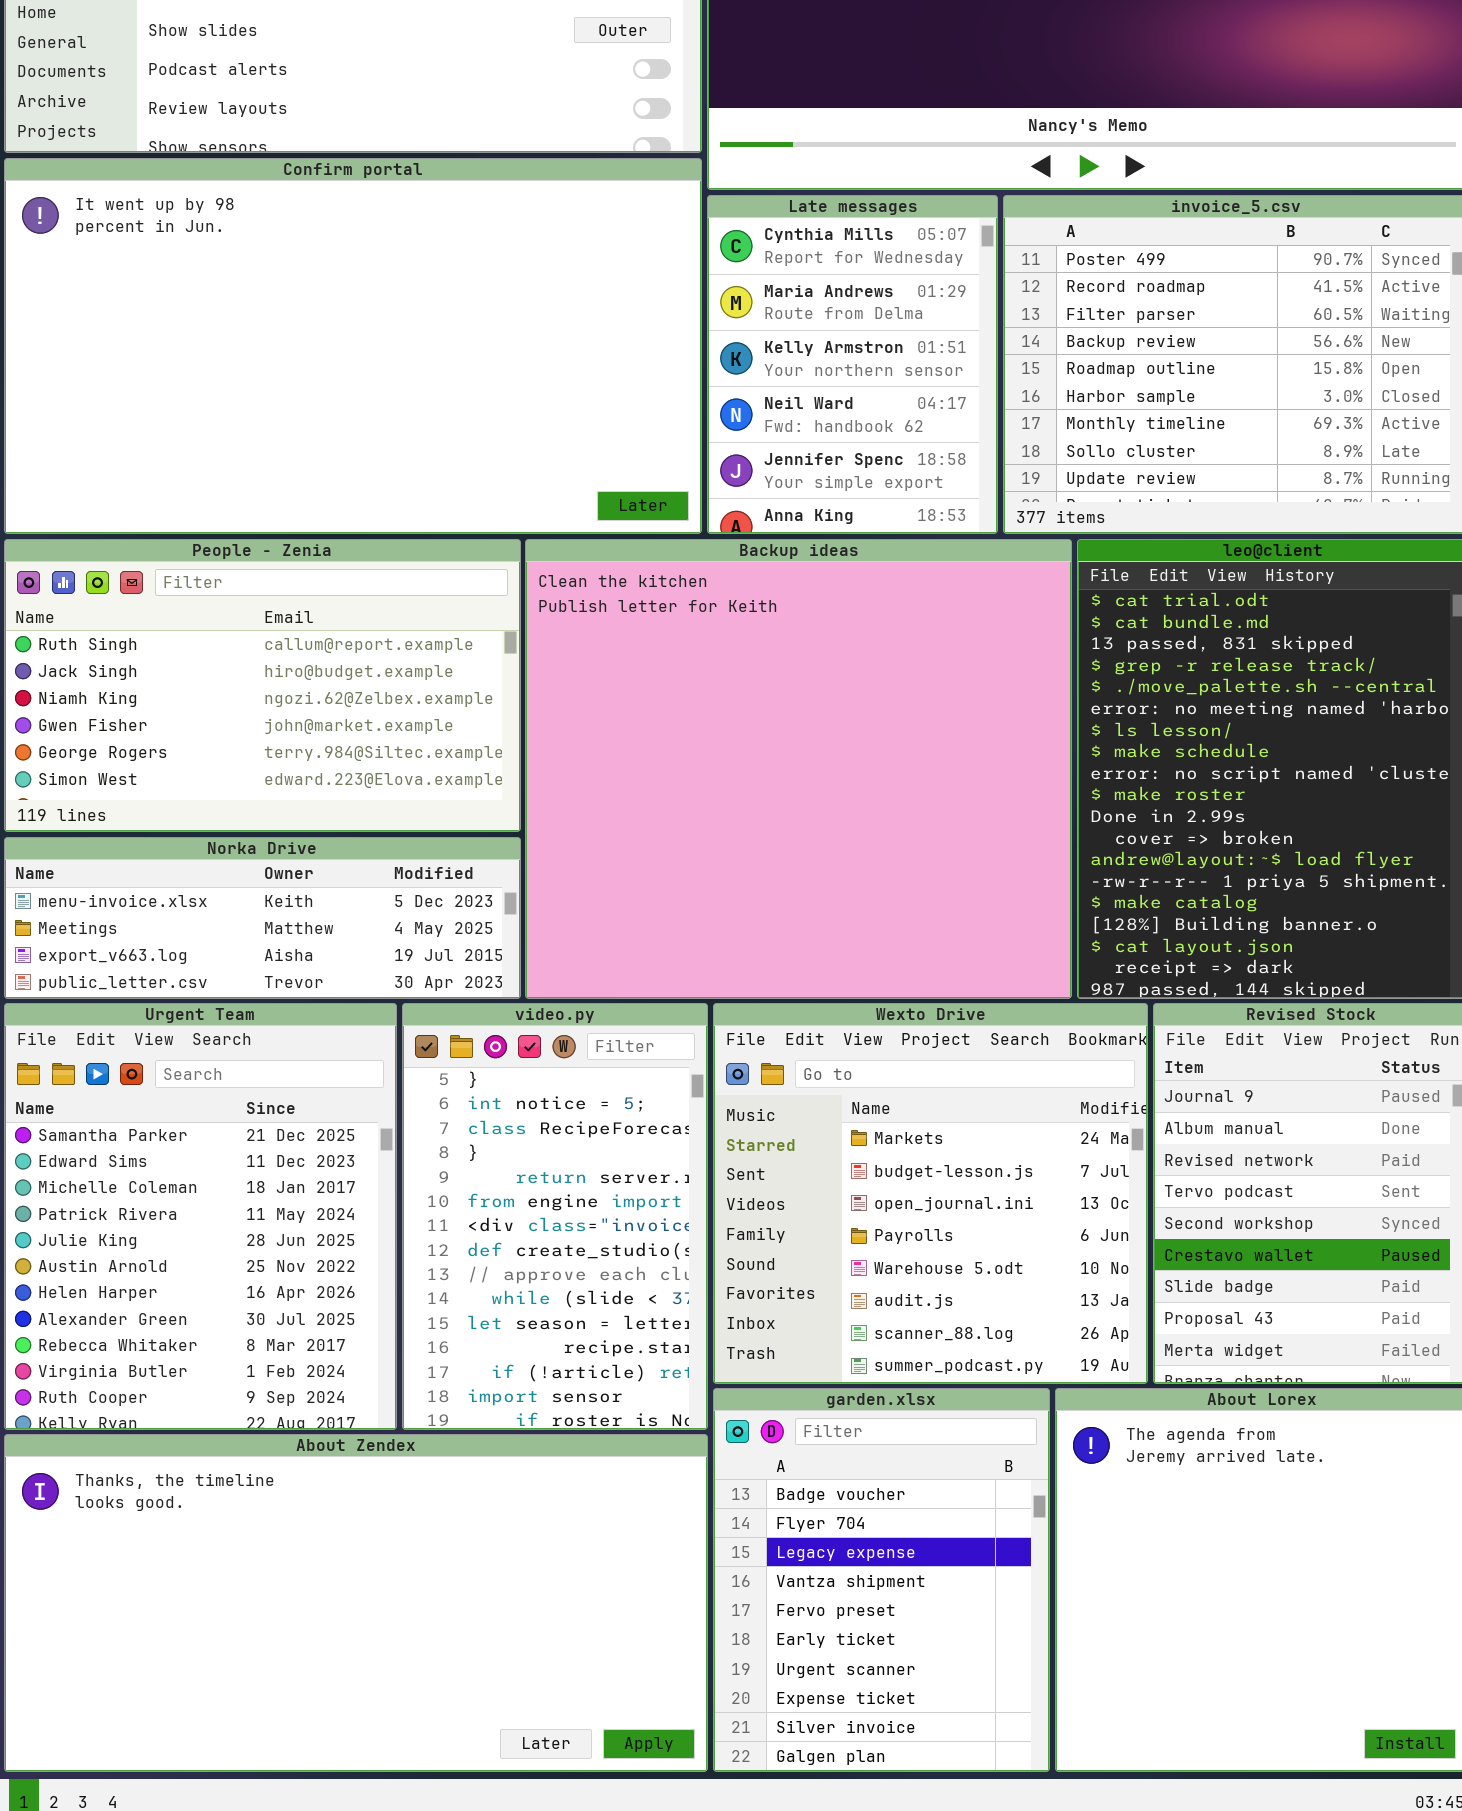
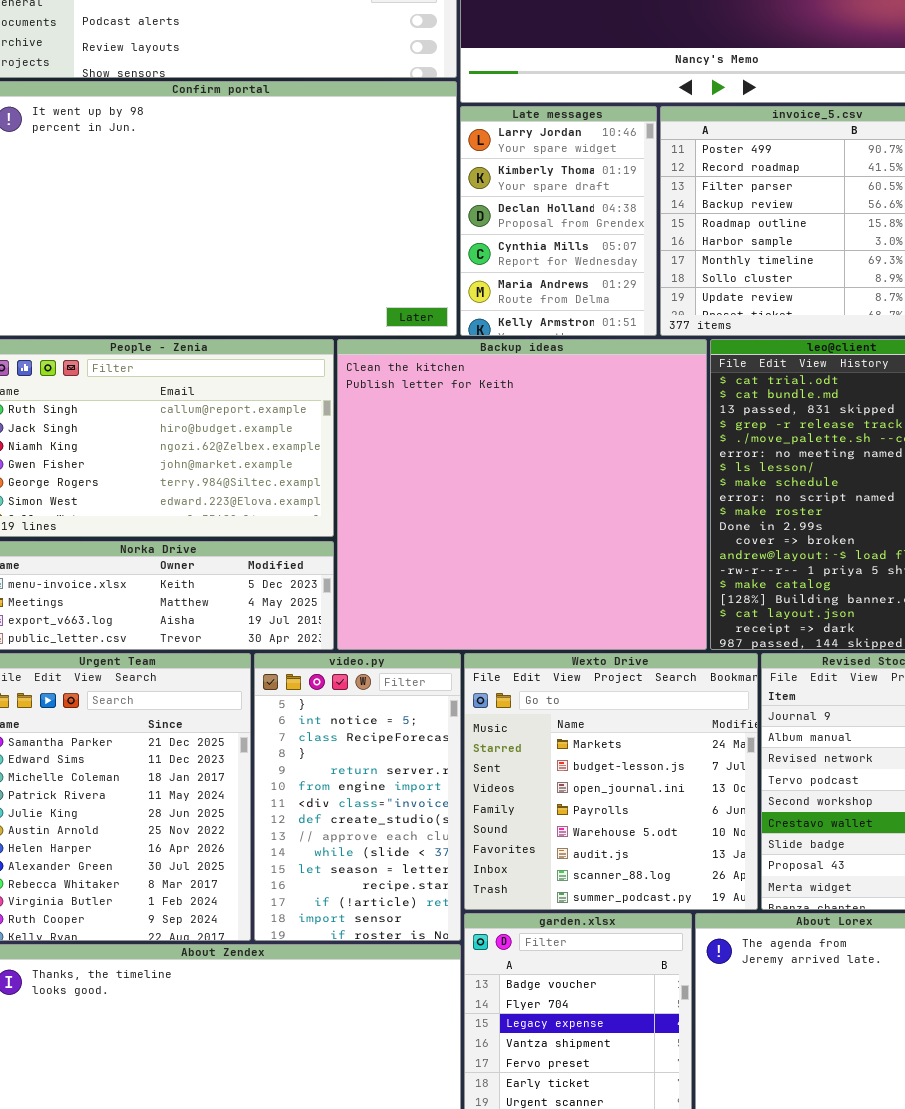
Late messages: [707,195,998,534] -> [460,106,657,336], scrolled up 3 rows

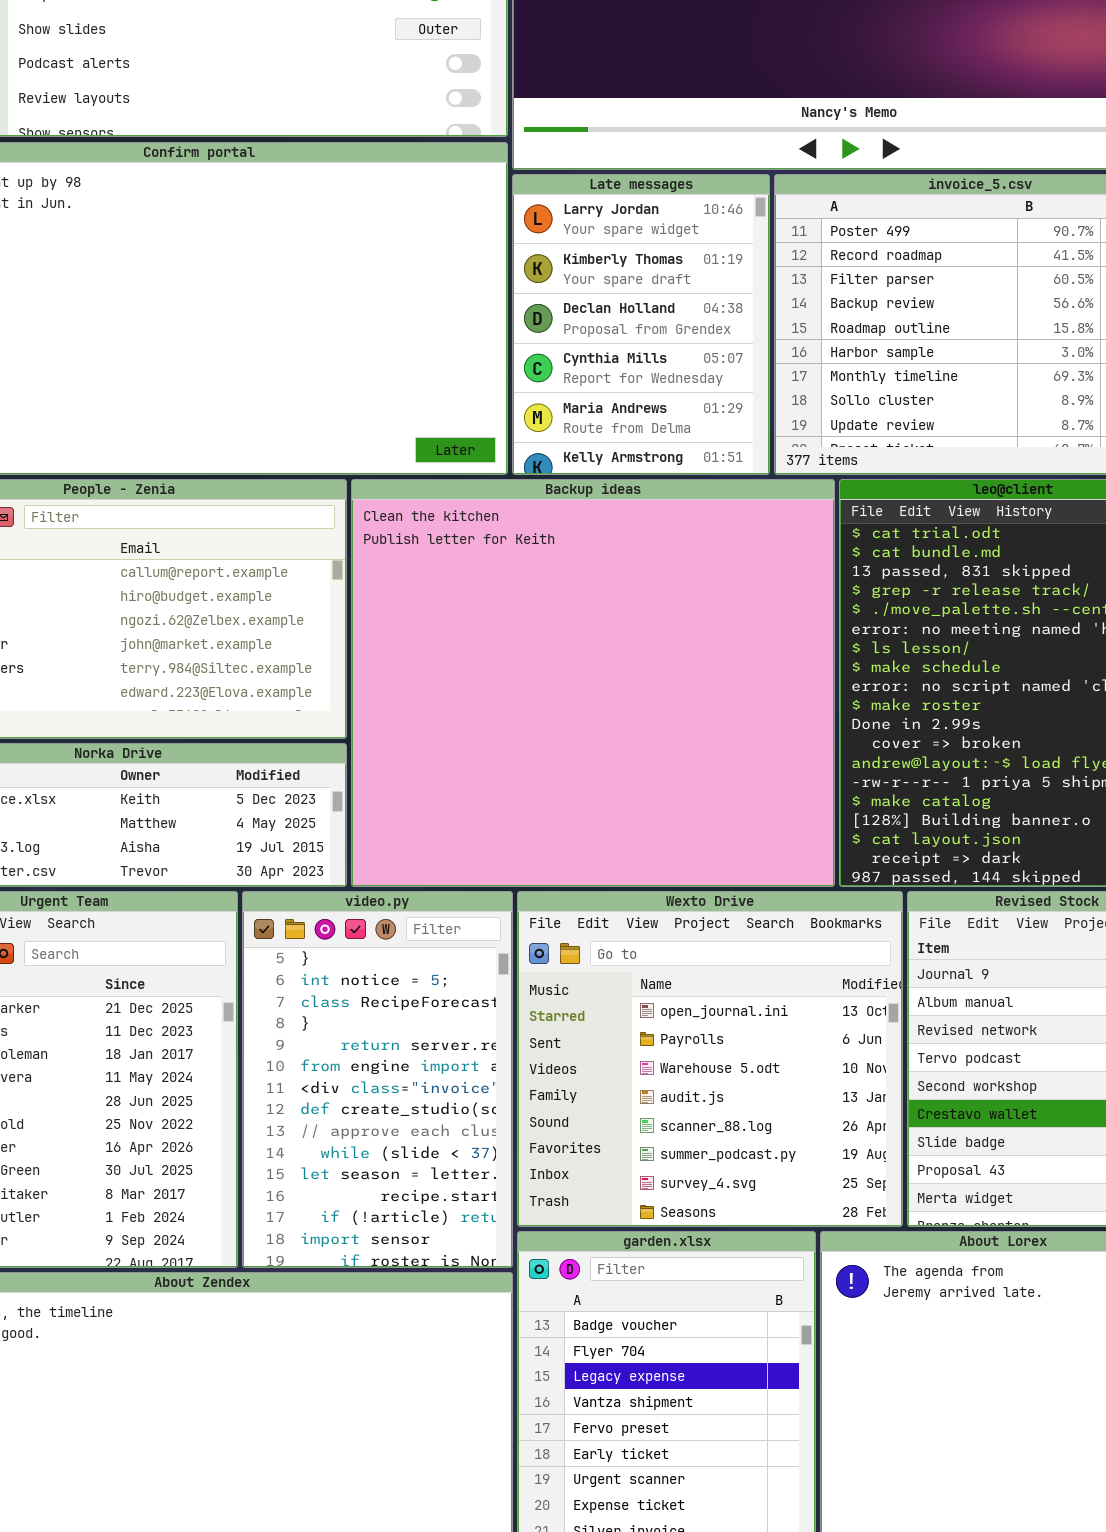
Wexto Drive: [464,653,758,910] -> [517,891,903,1227], scrolled down 2 rows

